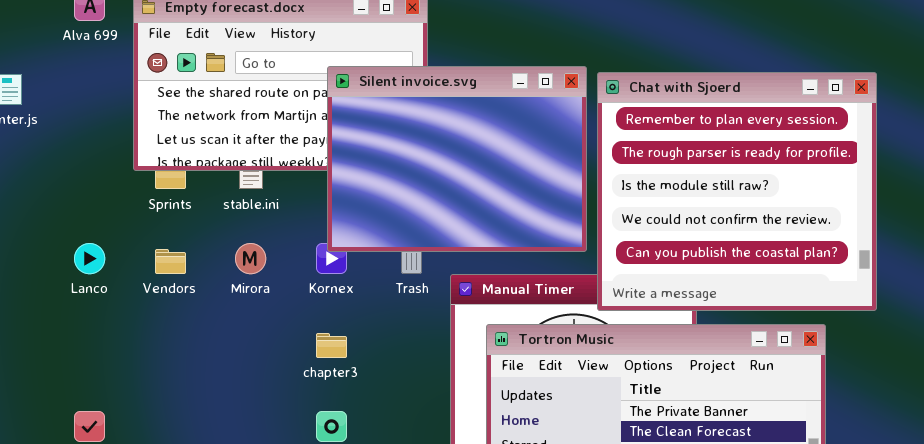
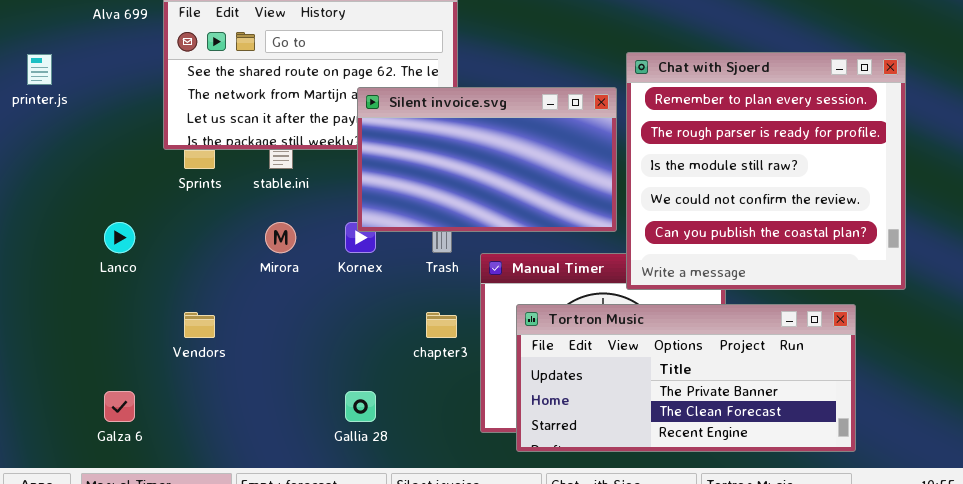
Silent invoice.svg: [327,66,587,252] -> [357,87,617,232], resized
Vendors: [155,249,186,274] -> [184,312,215,338], moved
chapter3: [316,333,347,358] -> [426,312,457,338], moved

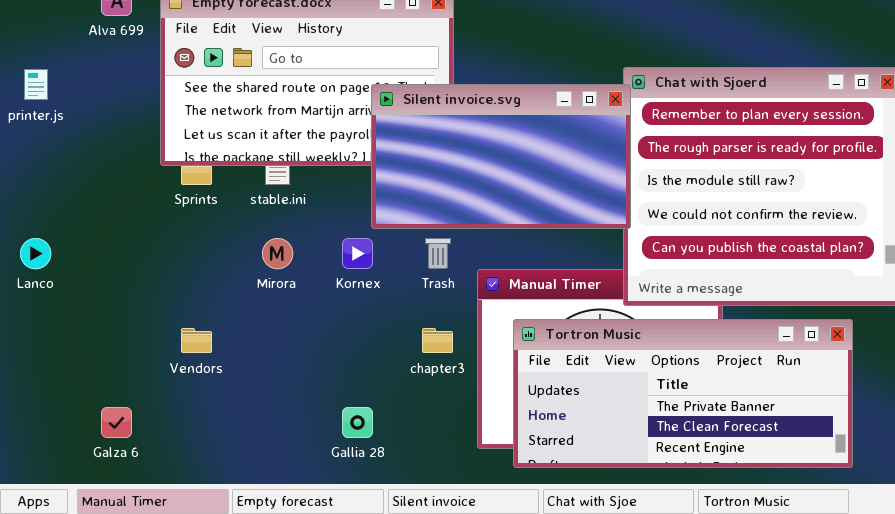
Silent invoice.svg: [357,87,617,232] -> [371,84,631,229], moved
Lanco: [104,222,135,253] -> [20,238,51,269], moved

